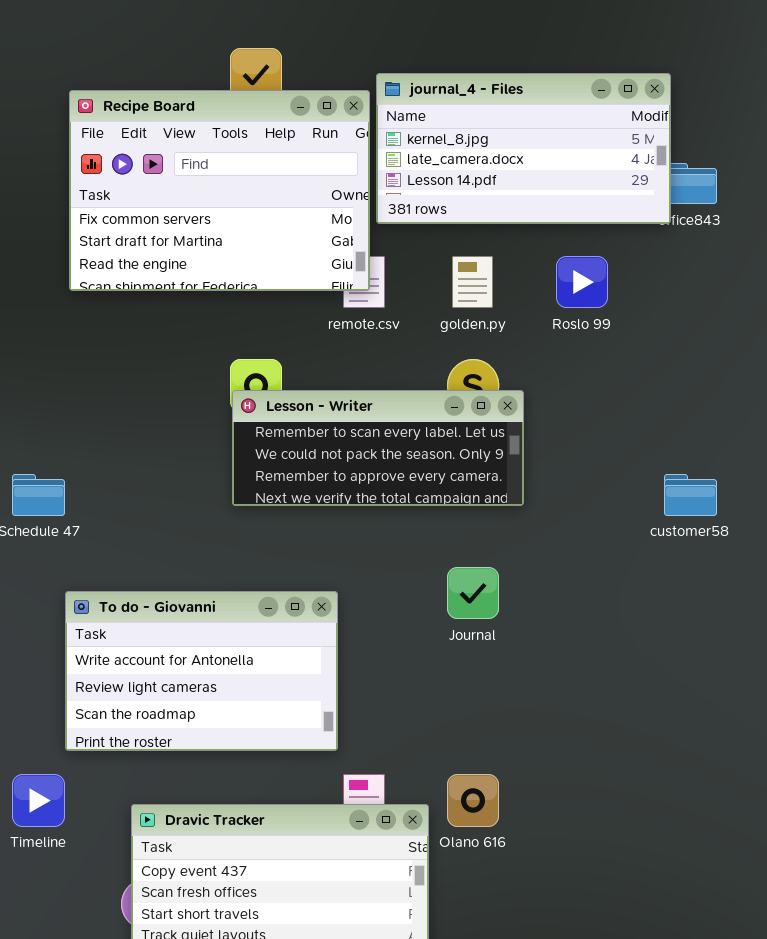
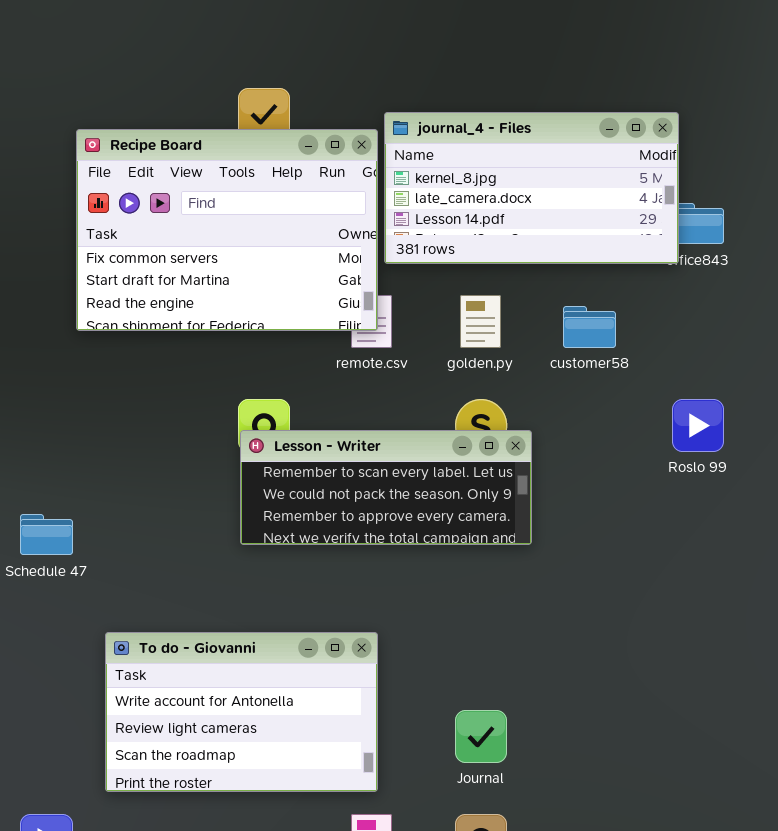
Roslo 99: [556,256,608,308] -> [672,399,724,452], moved
customer58: [664,474,717,516] -> [563,306,616,348], moved
Journal: [447,567,499,619] -> [455,710,507,763], moved
To do - Giovanni: [65,591,338,751] -> [105,632,378,792], moved

